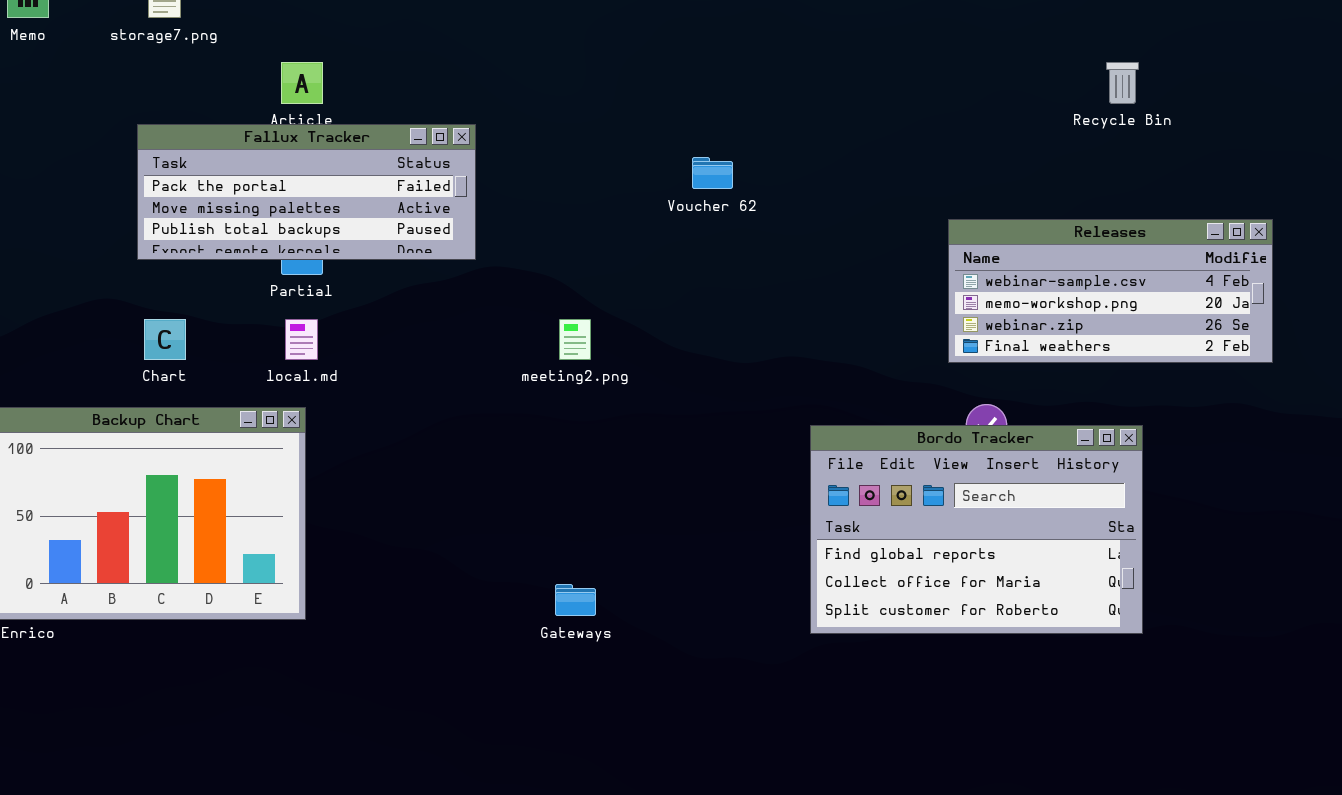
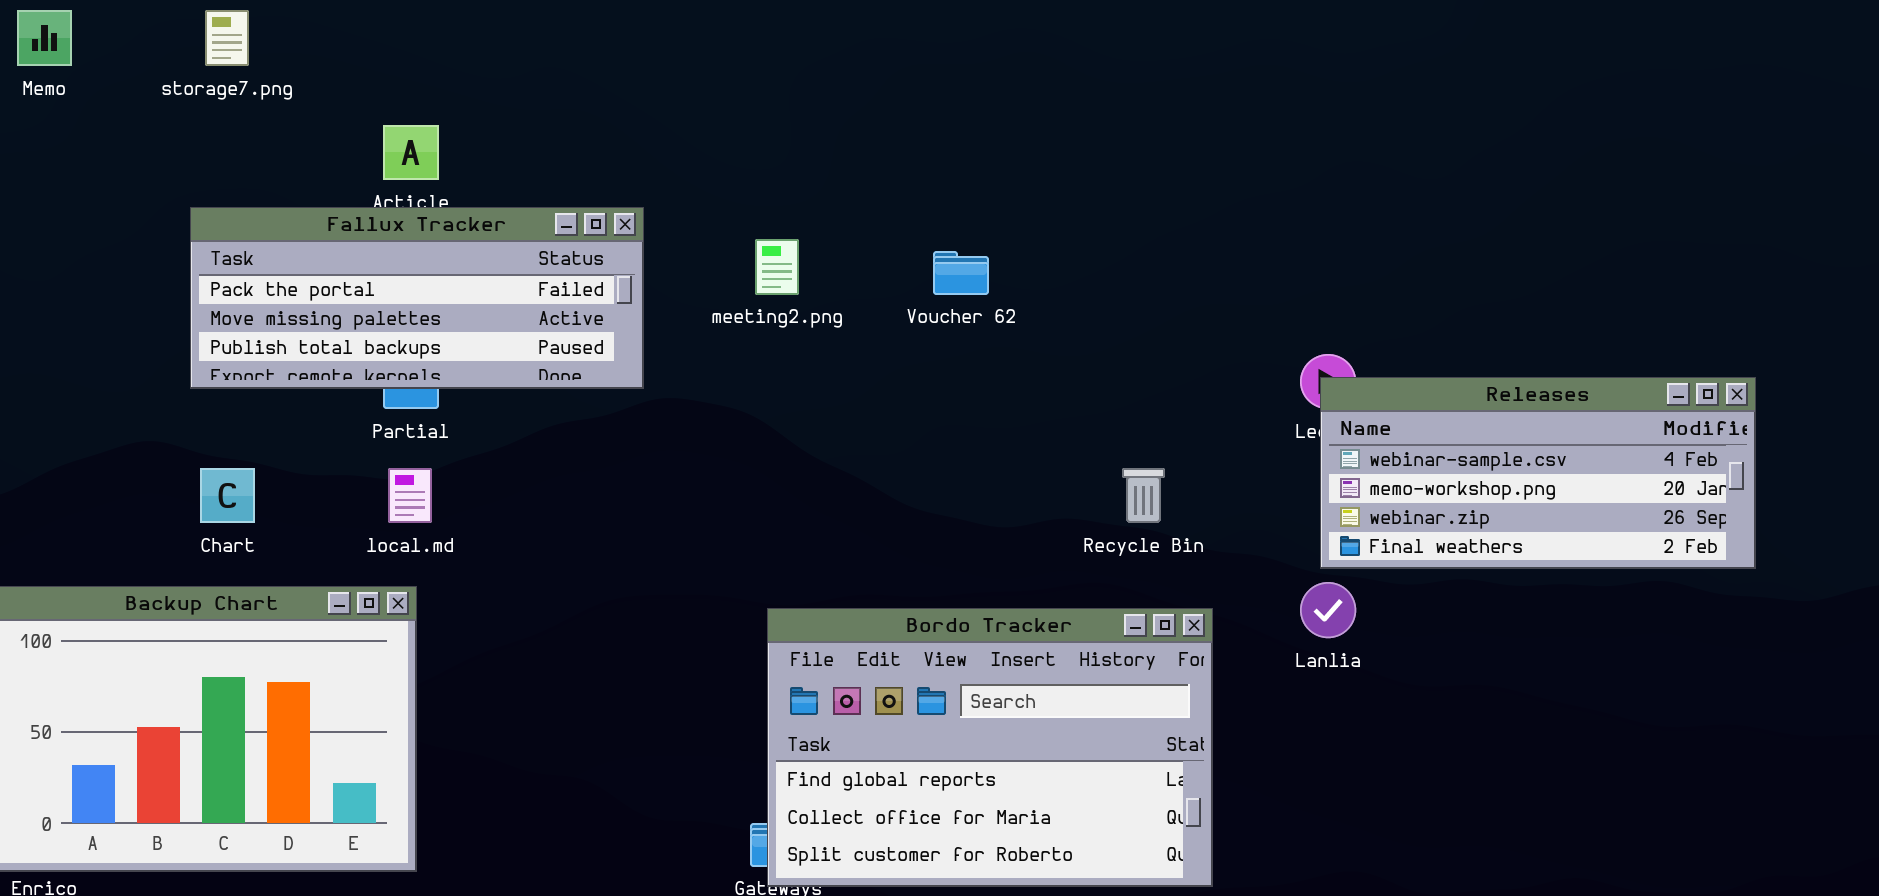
Recycle Bin: [1106,62,1139,104] -> [1122,468,1165,523], moved
Releases: [948,219,1273,363] -> [1320,377,1756,569], moved
meeting2.png: [559,319,591,360] -> [755,239,799,295], moved
Bordo Tracker: [810,425,1143,634] -> [767,608,1213,887], moved

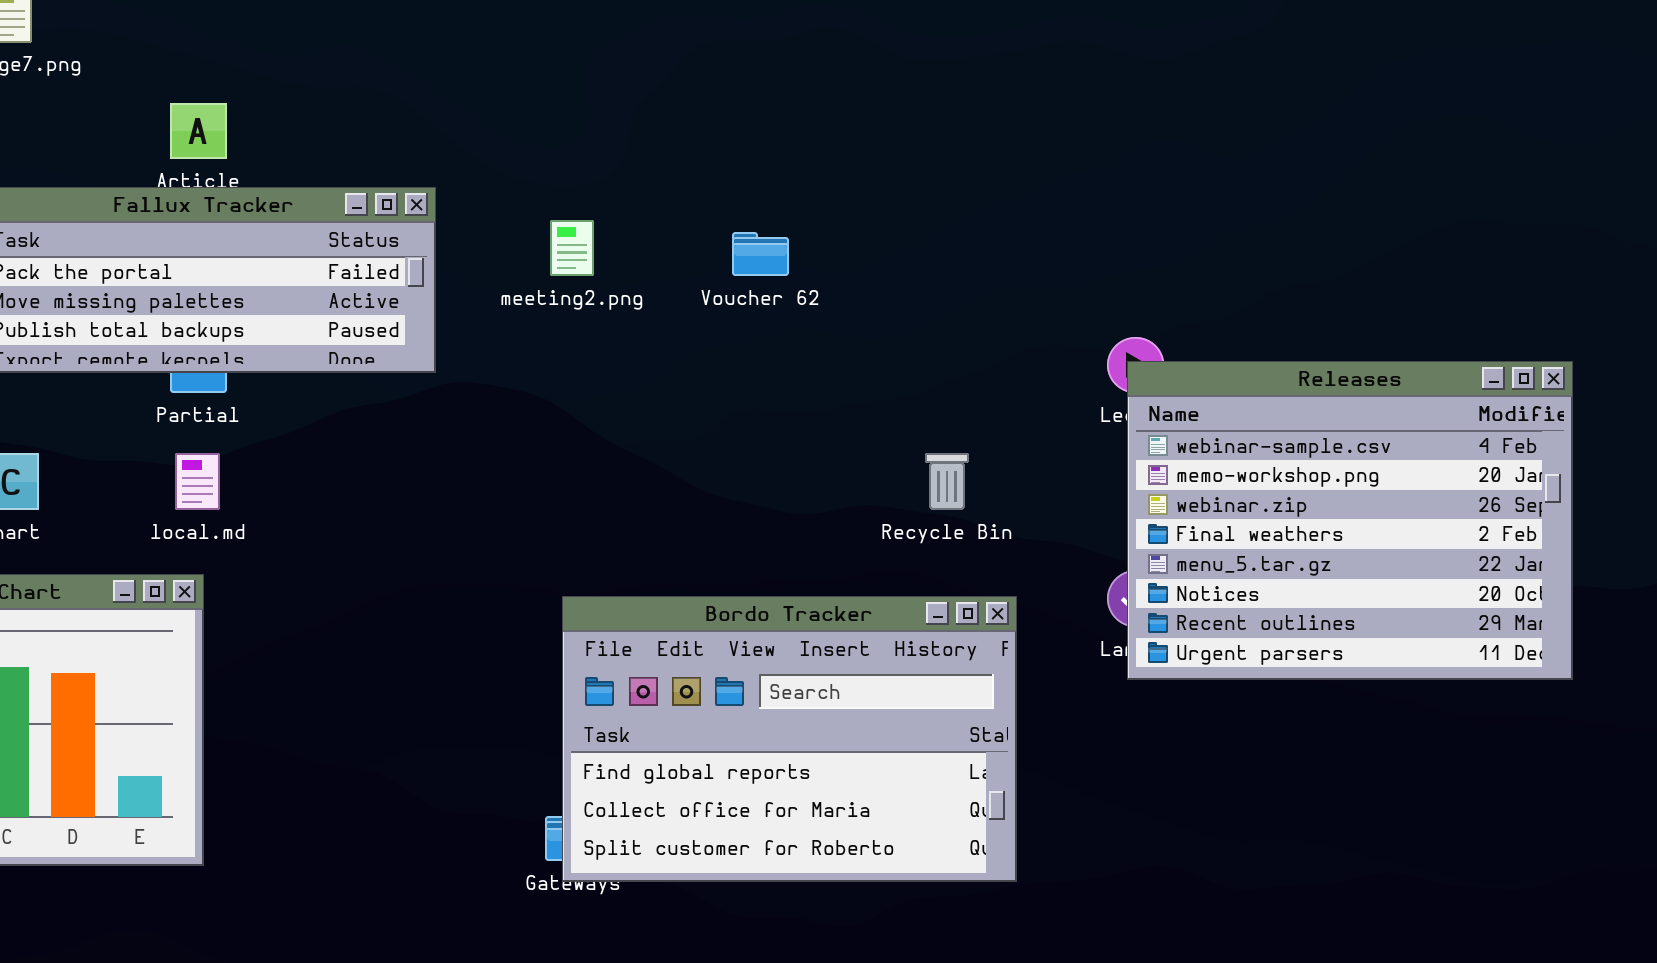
Releases: [1320,377,1756,569] -> [1127,361,1573,680], resized

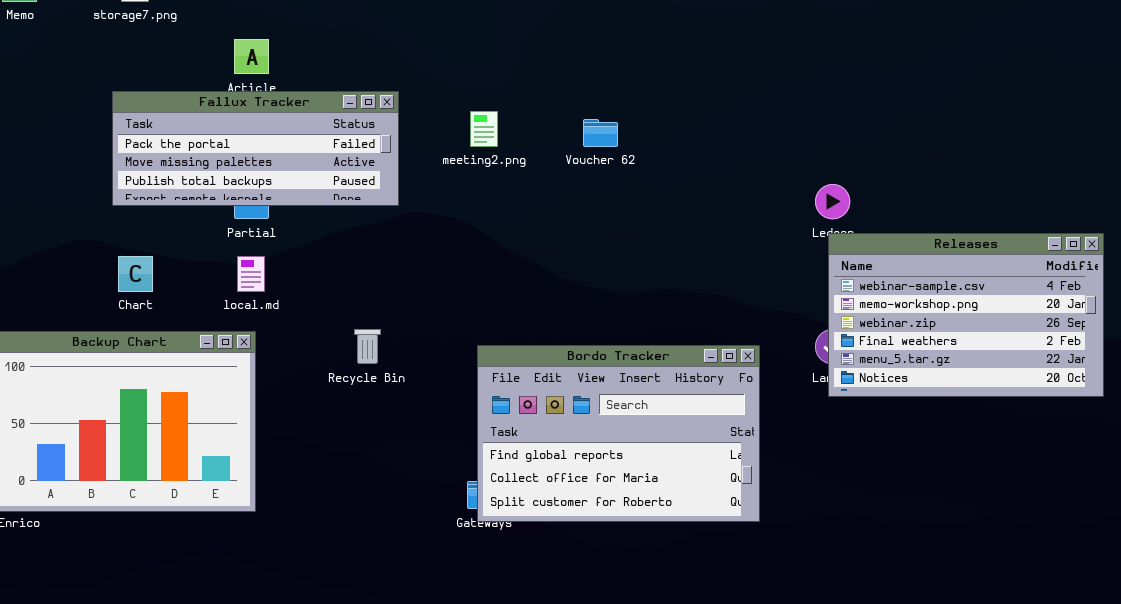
Releases: [1127,361,1573,680] -> [828,233,1104,397], resized
Recycle Bin: [925,453,969,510] -> [354,329,381,364], moved

